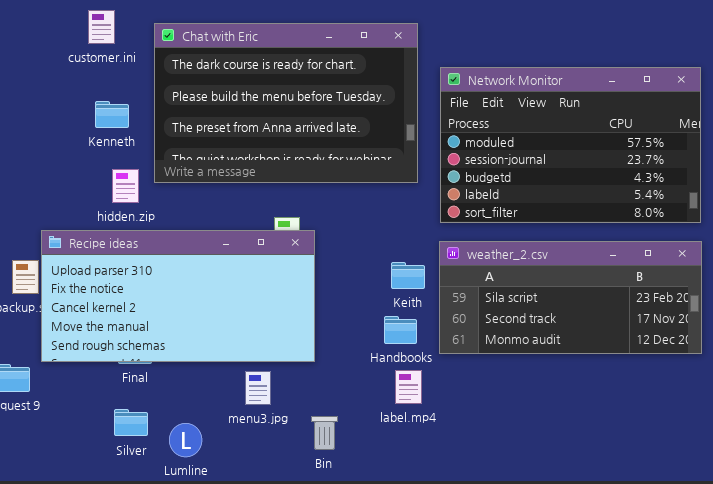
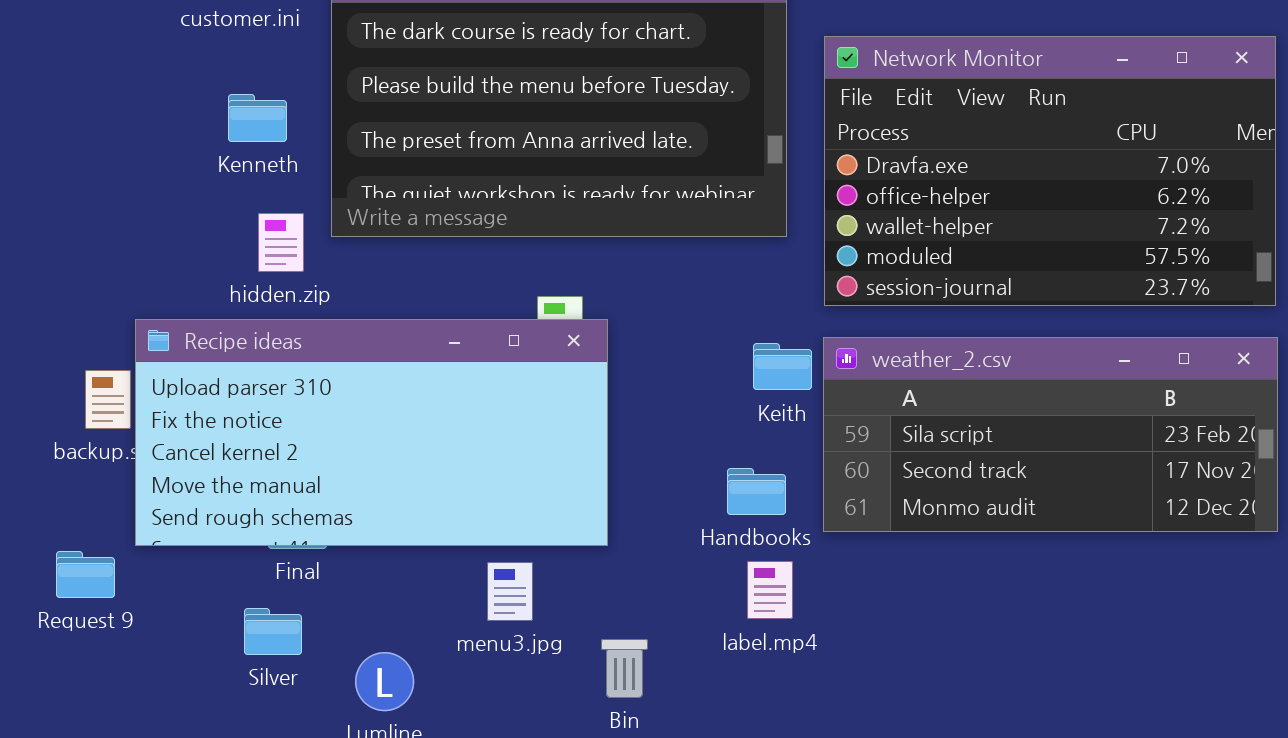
Network Monitor: [440,67,701,223] -> [824,36,1276,306], scrolled up 3 rows
Keith: [391,262,425,289] -> [753,343,812,390], moved
Silver: [114,409,148,436] -> [244,608,302,655], moved

